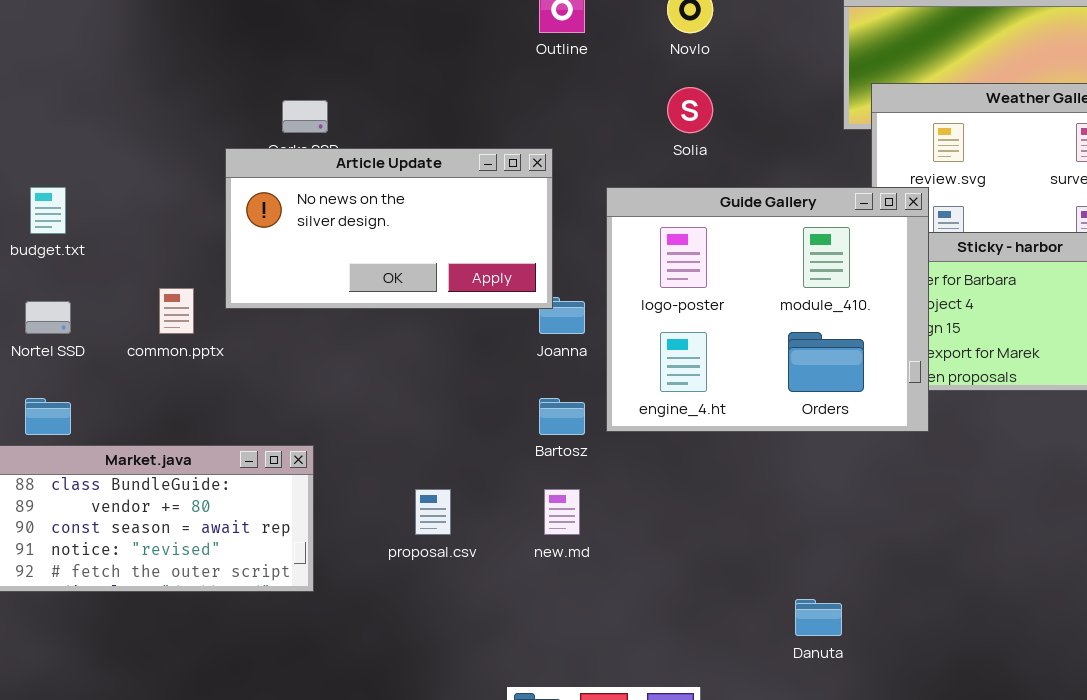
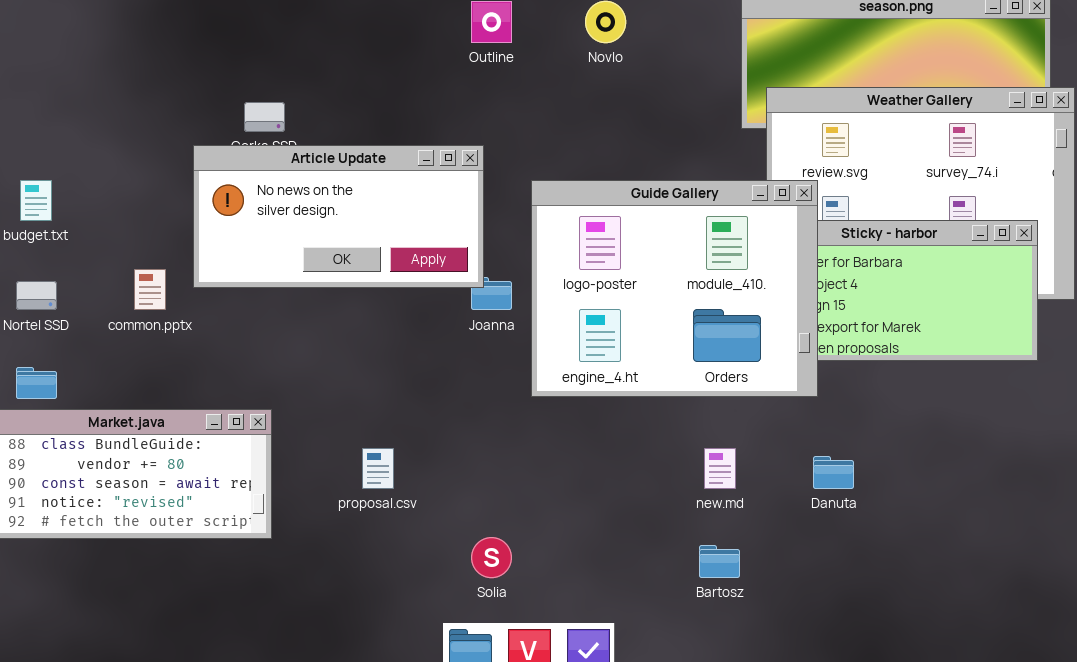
Solia: [667,87,713,133] -> [471,537,512,578], moved
Bartosz: [539,398,585,435] -> [699,545,740,578], moved
new.md: [544,489,580,535] -> [704,448,736,489], moved
Danuta: [795,599,842,636] -> [813,456,854,489], moved

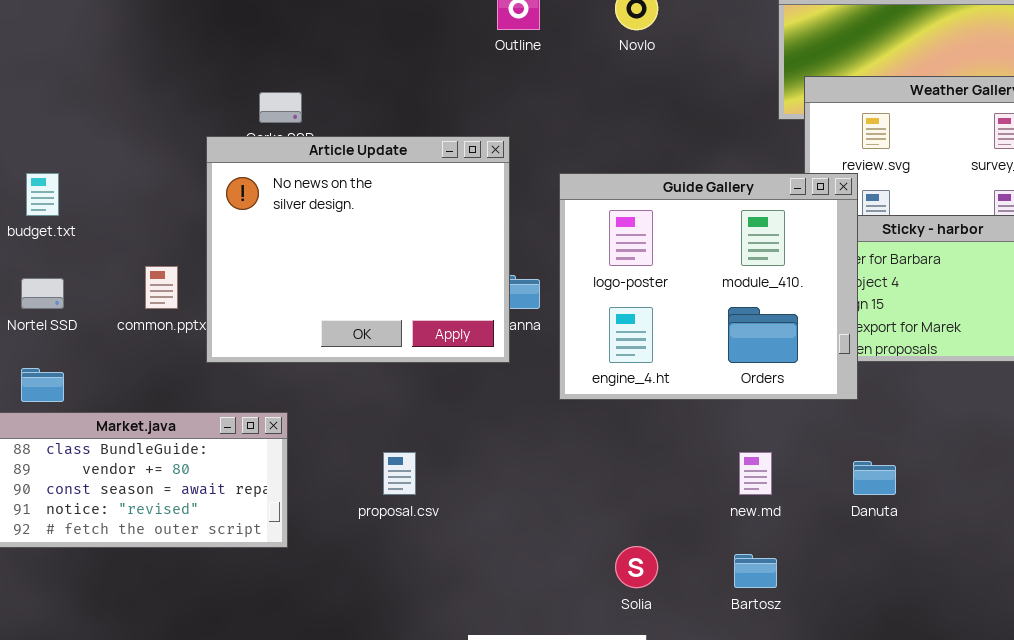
Article Update: [193,145,484,288] -> [206,136,510,363], resized
Solia: [471,537,512,578] -> [615,546,658,588], moved

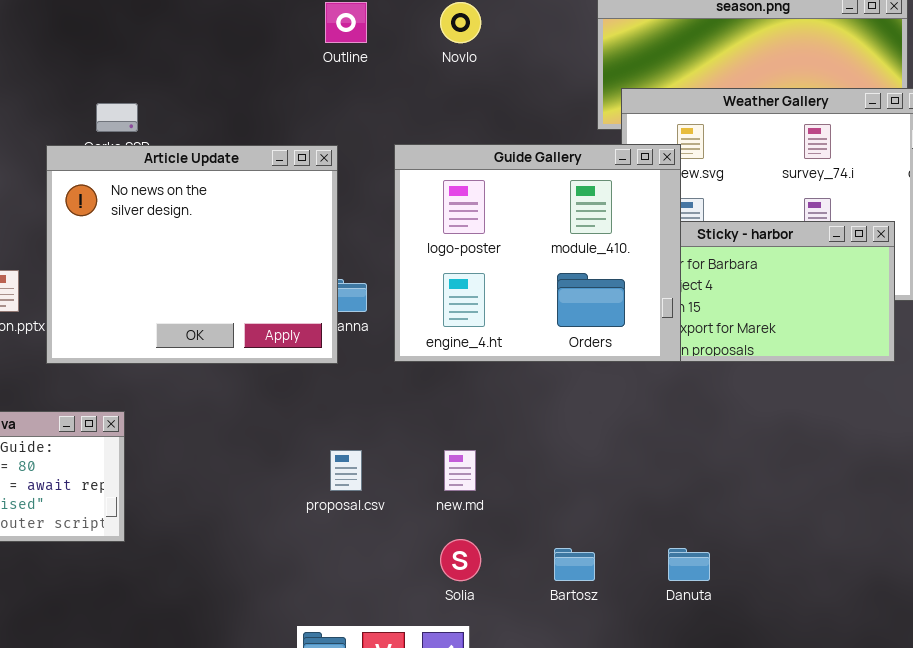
Guide Gallery: [559,173,858,400] -> [394,144,681,362], moved
proposal.csv: [383,452,416,495] -> [330,450,362,491], moved
new.md: [739,452,772,495] -> [444,450,476,491], moved
Danuta: [853,461,896,495] -> [668,548,710,581], moved

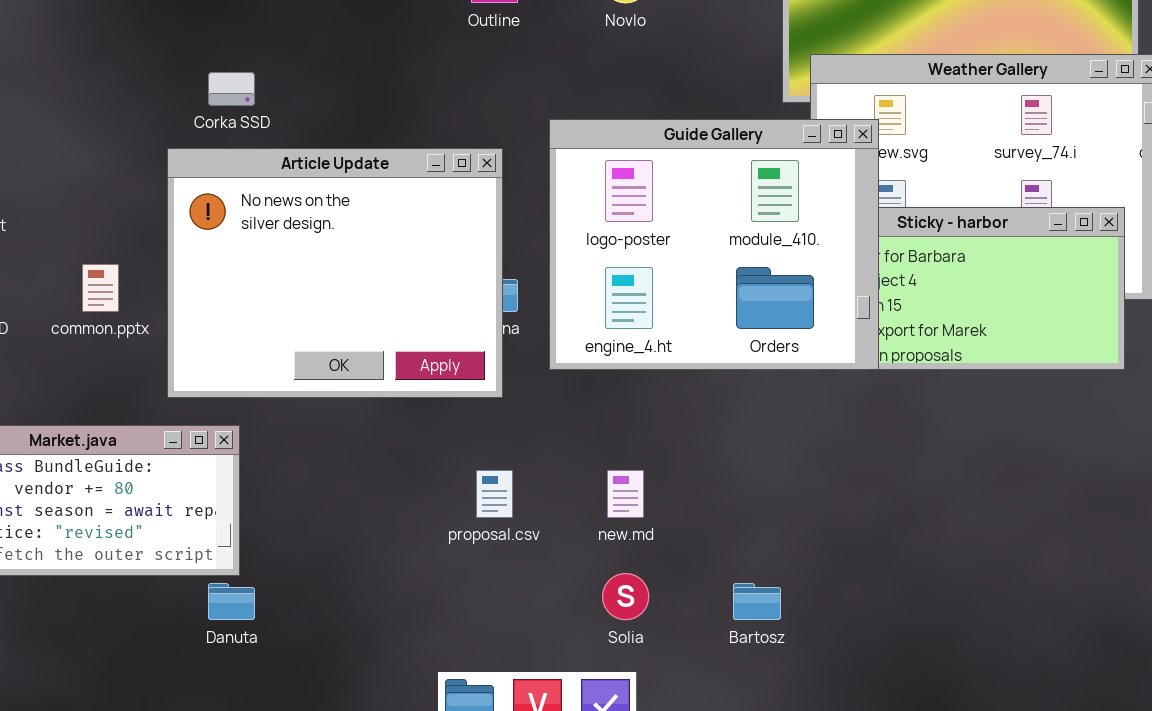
Article Update: [46,145,338,364] -> [167,148,503,398], moved
Danuta: [668,548,710,581] -> [208,583,255,620], moved

